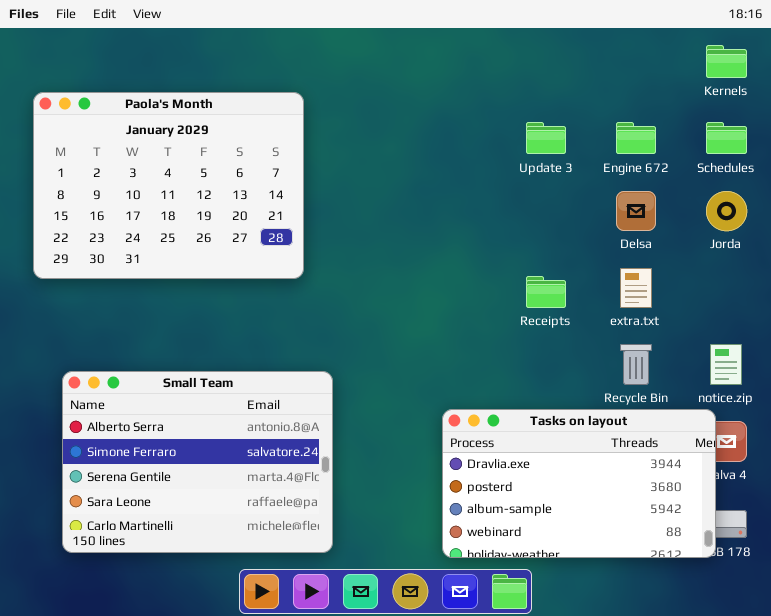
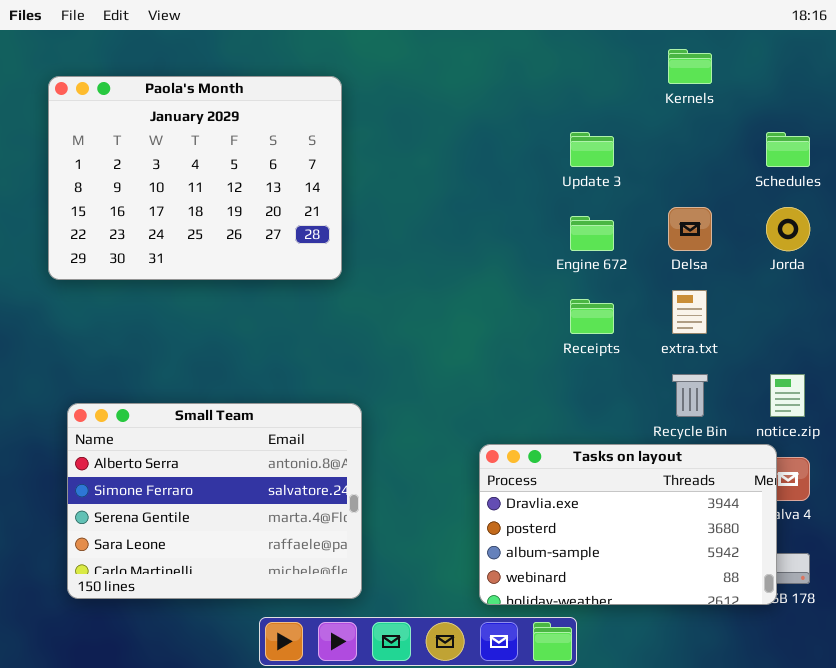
Kernels: [706,45,747,78] -> [668,49,712,84], moved
Paola's Month: [33,92,304,279] -> [48,76,342,280], moved
Engine 672: [616,122,656,154] -> [570,216,614,251], moved

